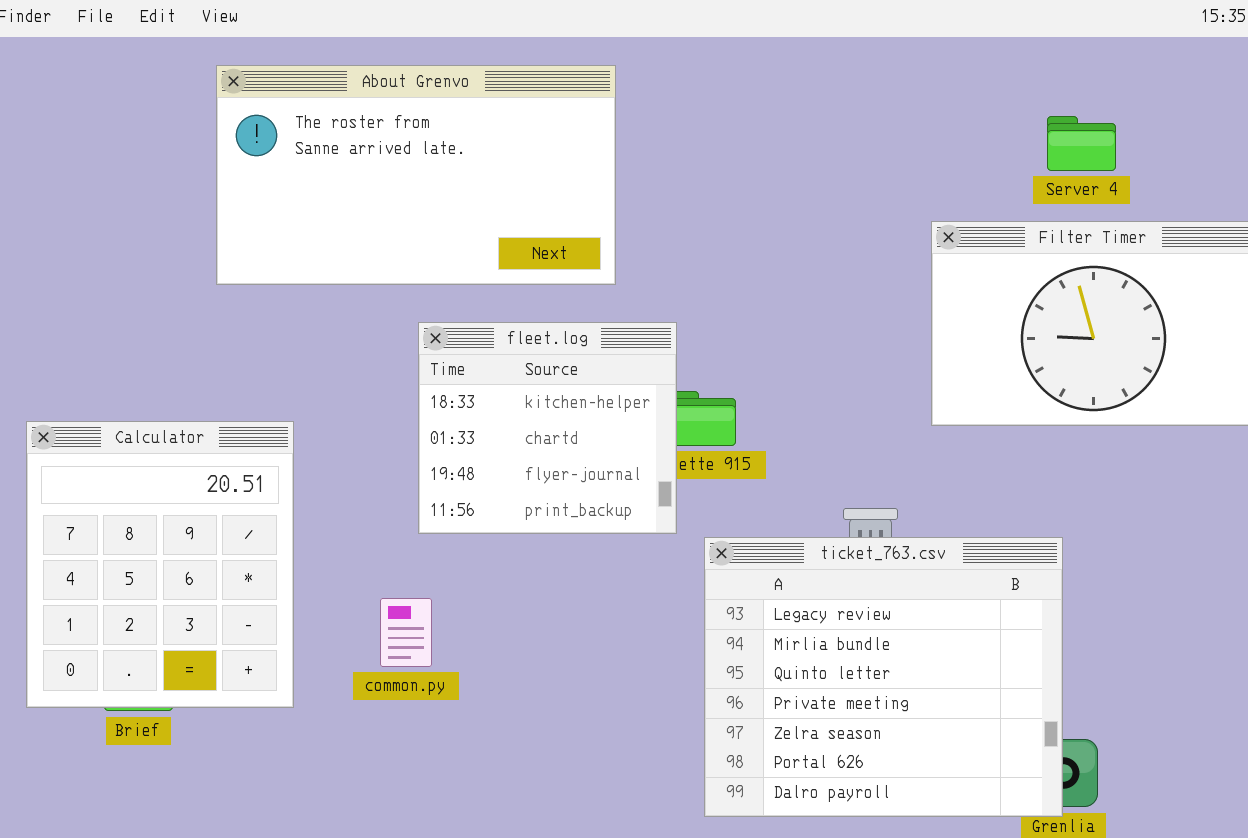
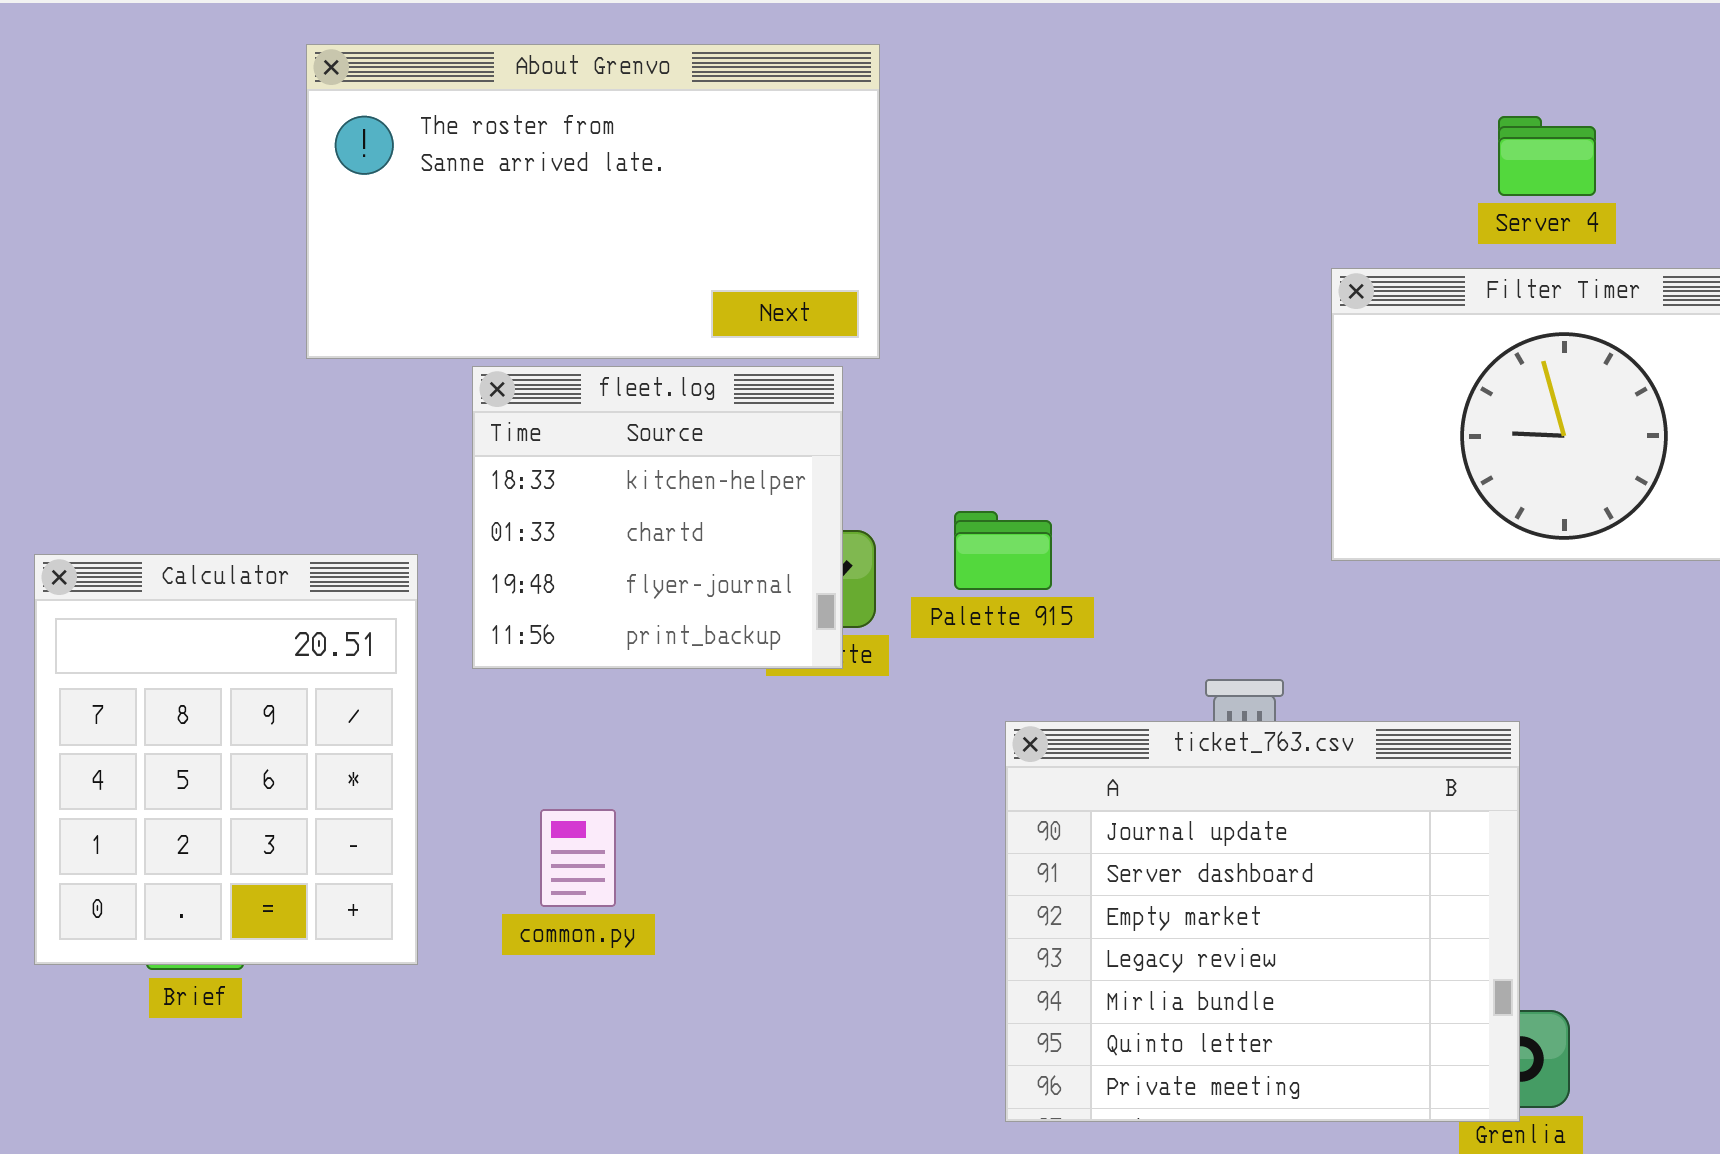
fleet.log: [418,322,677,534] -> [472,366,843,669], moved
ticket_763.csv: [704,537,1063,817] -> [1005,721,1520,1122], scrolled up 3 rows

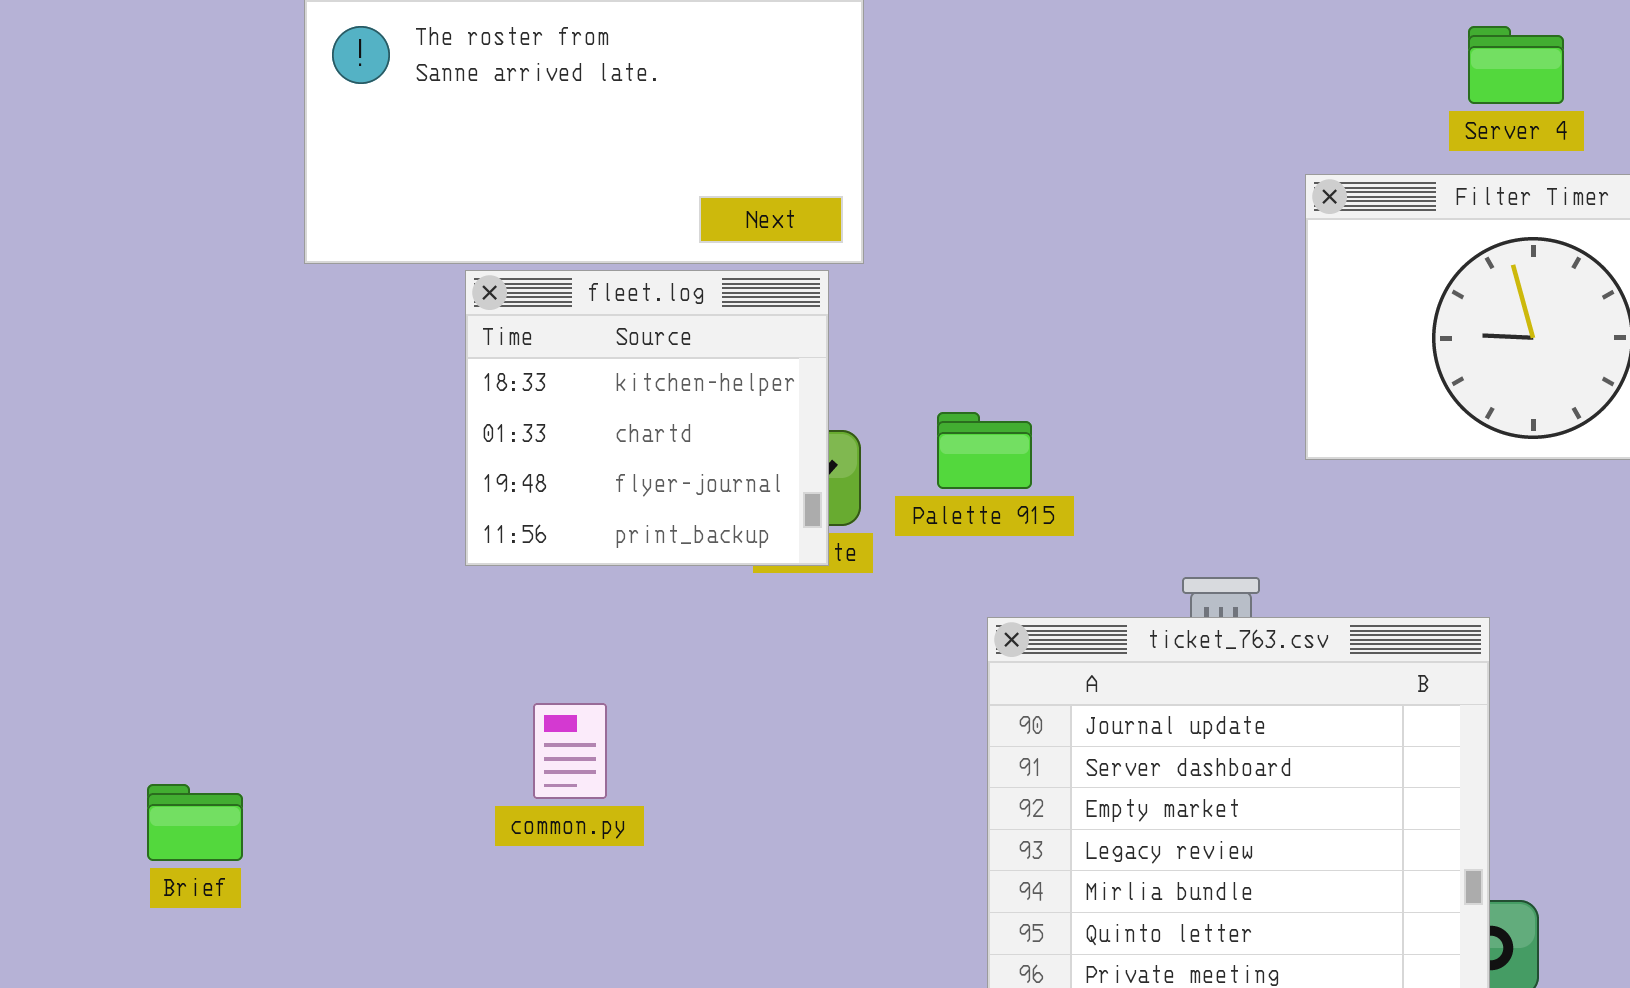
Calculator: [34,554,418,965] -> none, closed

